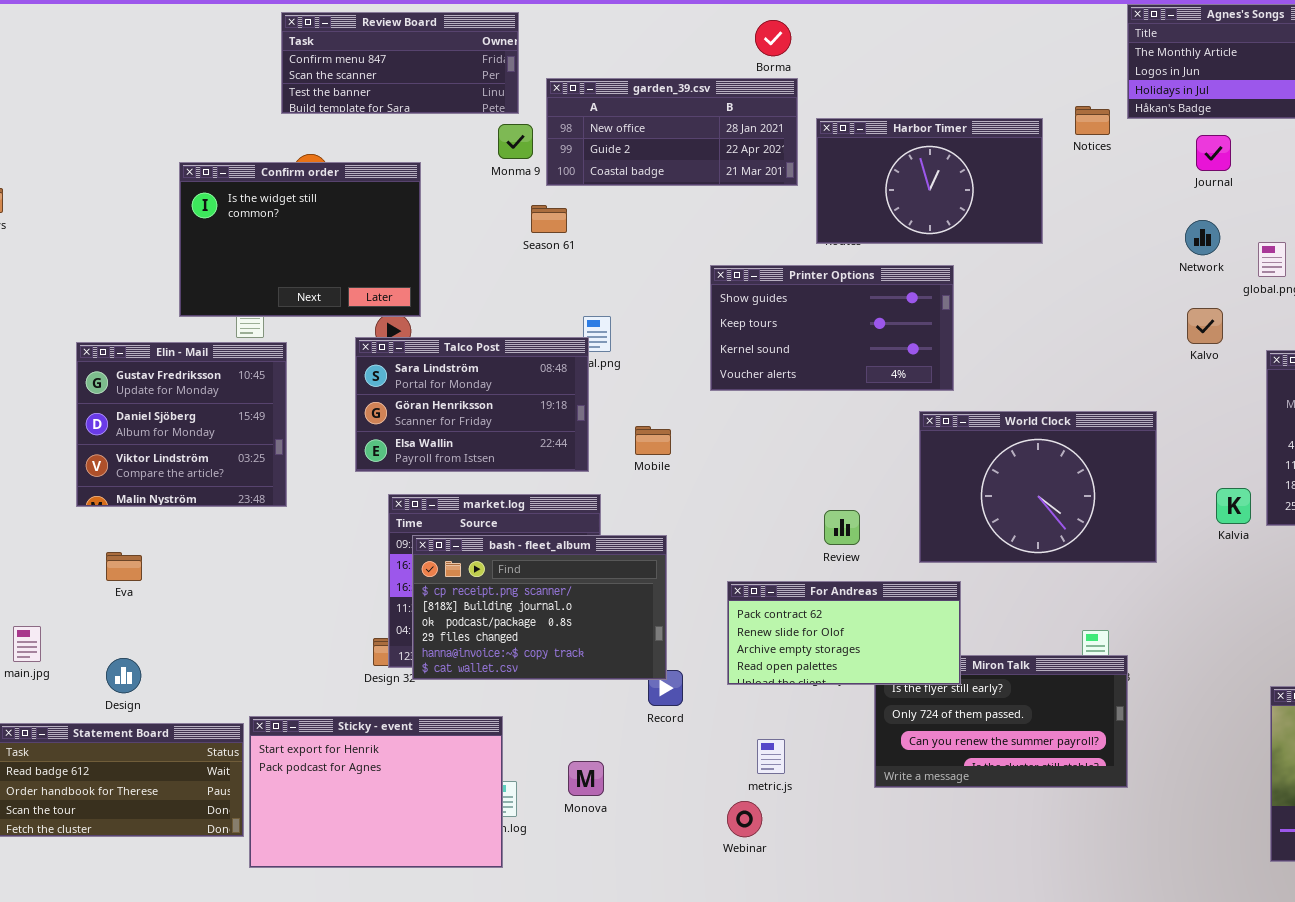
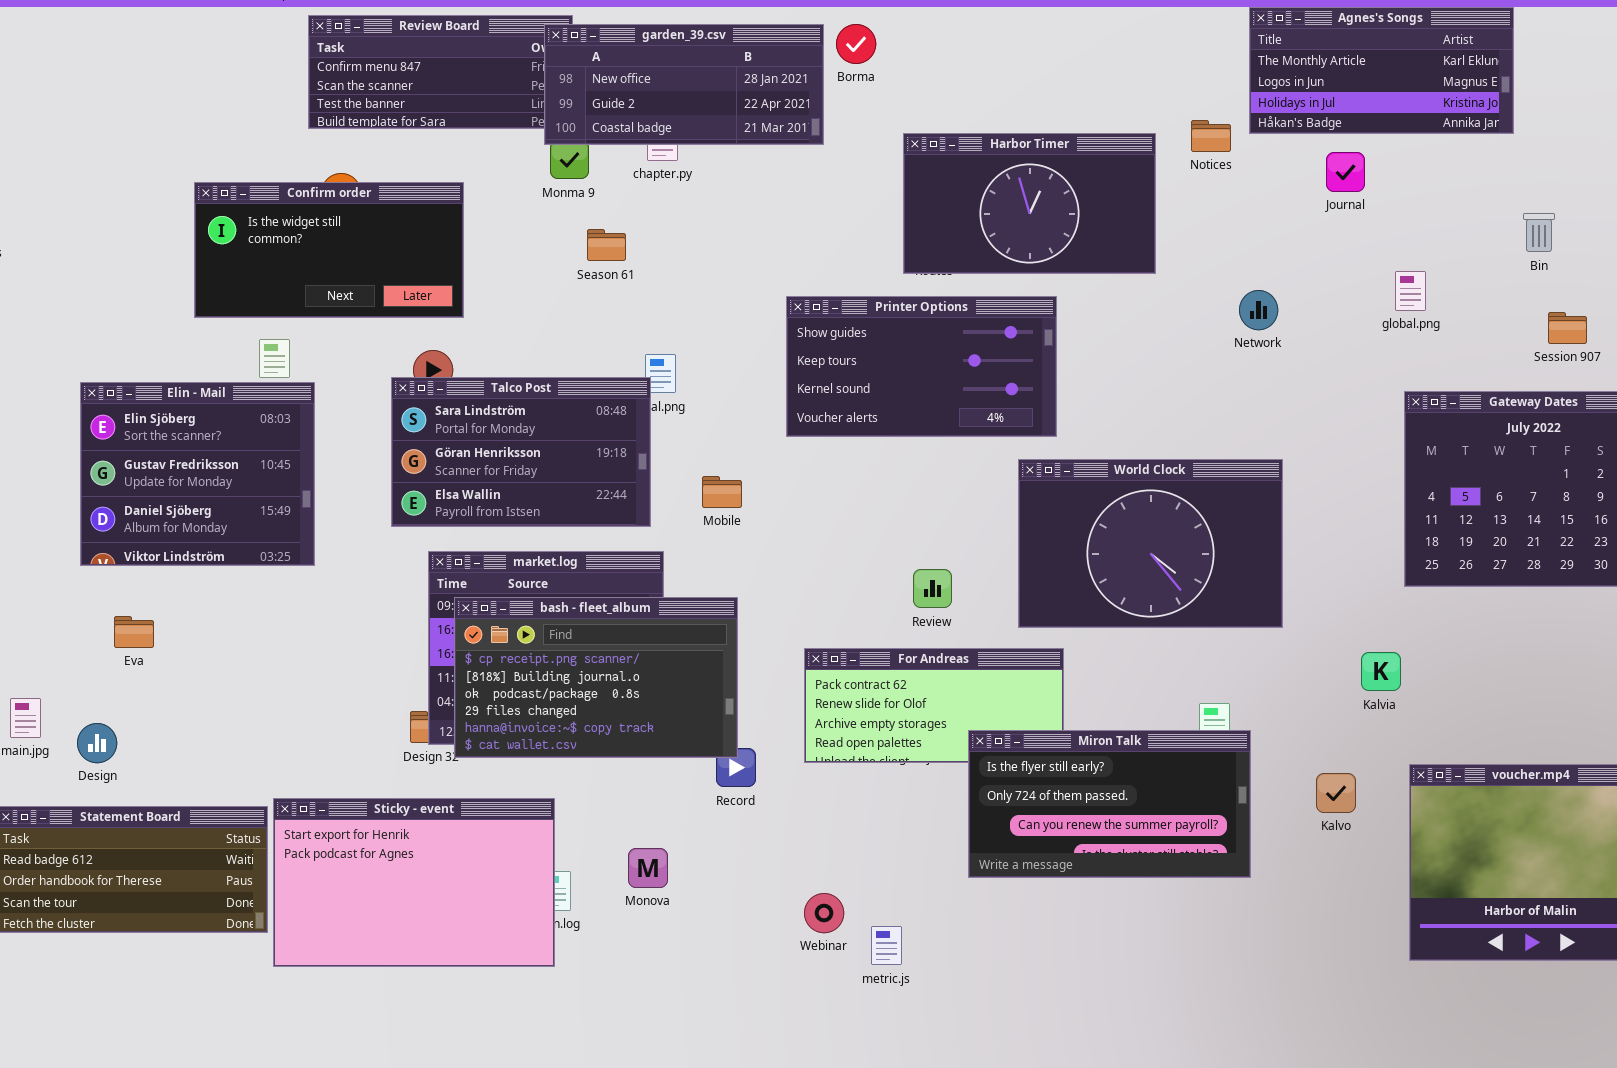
garden_39.csv: [546,78,798,186] -> [544,24,824,145], moved
Confirm order: [179,162,421,317] -> [194,182,464,318], resized
Network: [1185,220,1220,255] -> [1239,290,1278,330], moved
Kalvo: [1187,308,1223,344] -> [1316,773,1356,813], moved
Elin - Mail: [76,342,287,507] -> [80,382,315,566], scrolled up 1 row
Kalvia: [1216,488,1251,524] -> [1361,652,1401,691], moved
Miron Talk: [874,655,1128,788] -> [968,730,1251,878], raised
Design: [106,658,141,693] -> [77,723,117,763], moved
metric.js: [757,739,785,774] -> [871,926,902,965], moved

